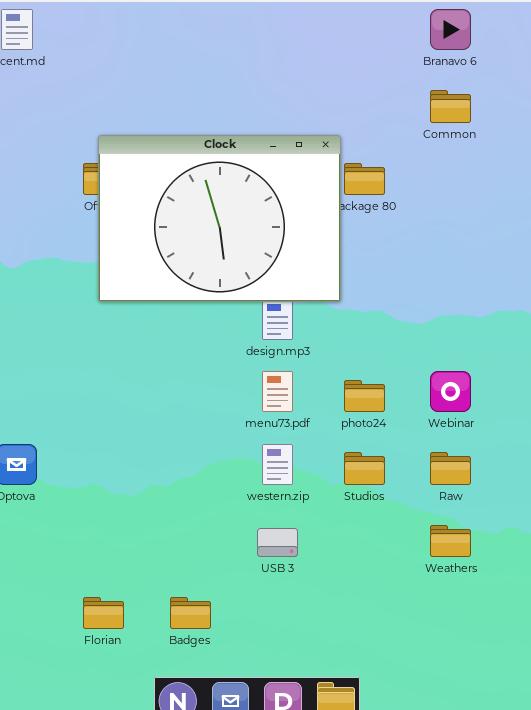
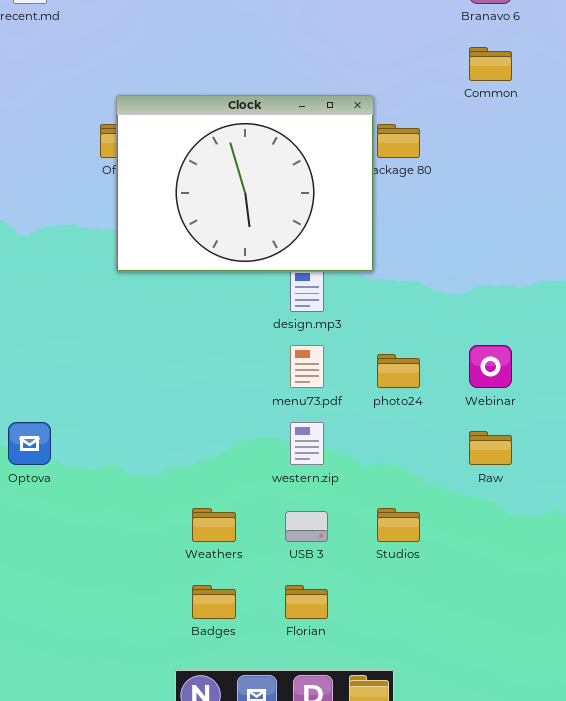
Studios: [344,452,385,485] -> [377,508,420,542], moved
Weathers: [430,525,471,557] -> [192,508,236,542], moved
Florian: [83,597,124,629] -> [285,585,328,619], moved

